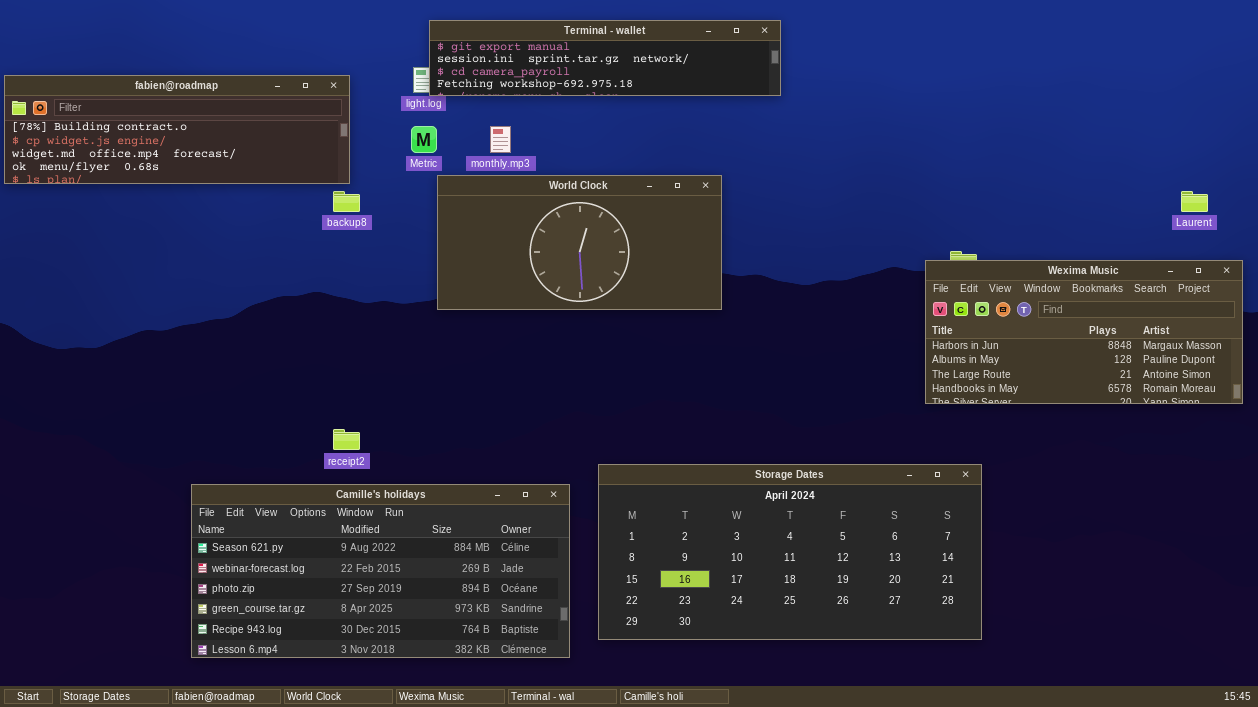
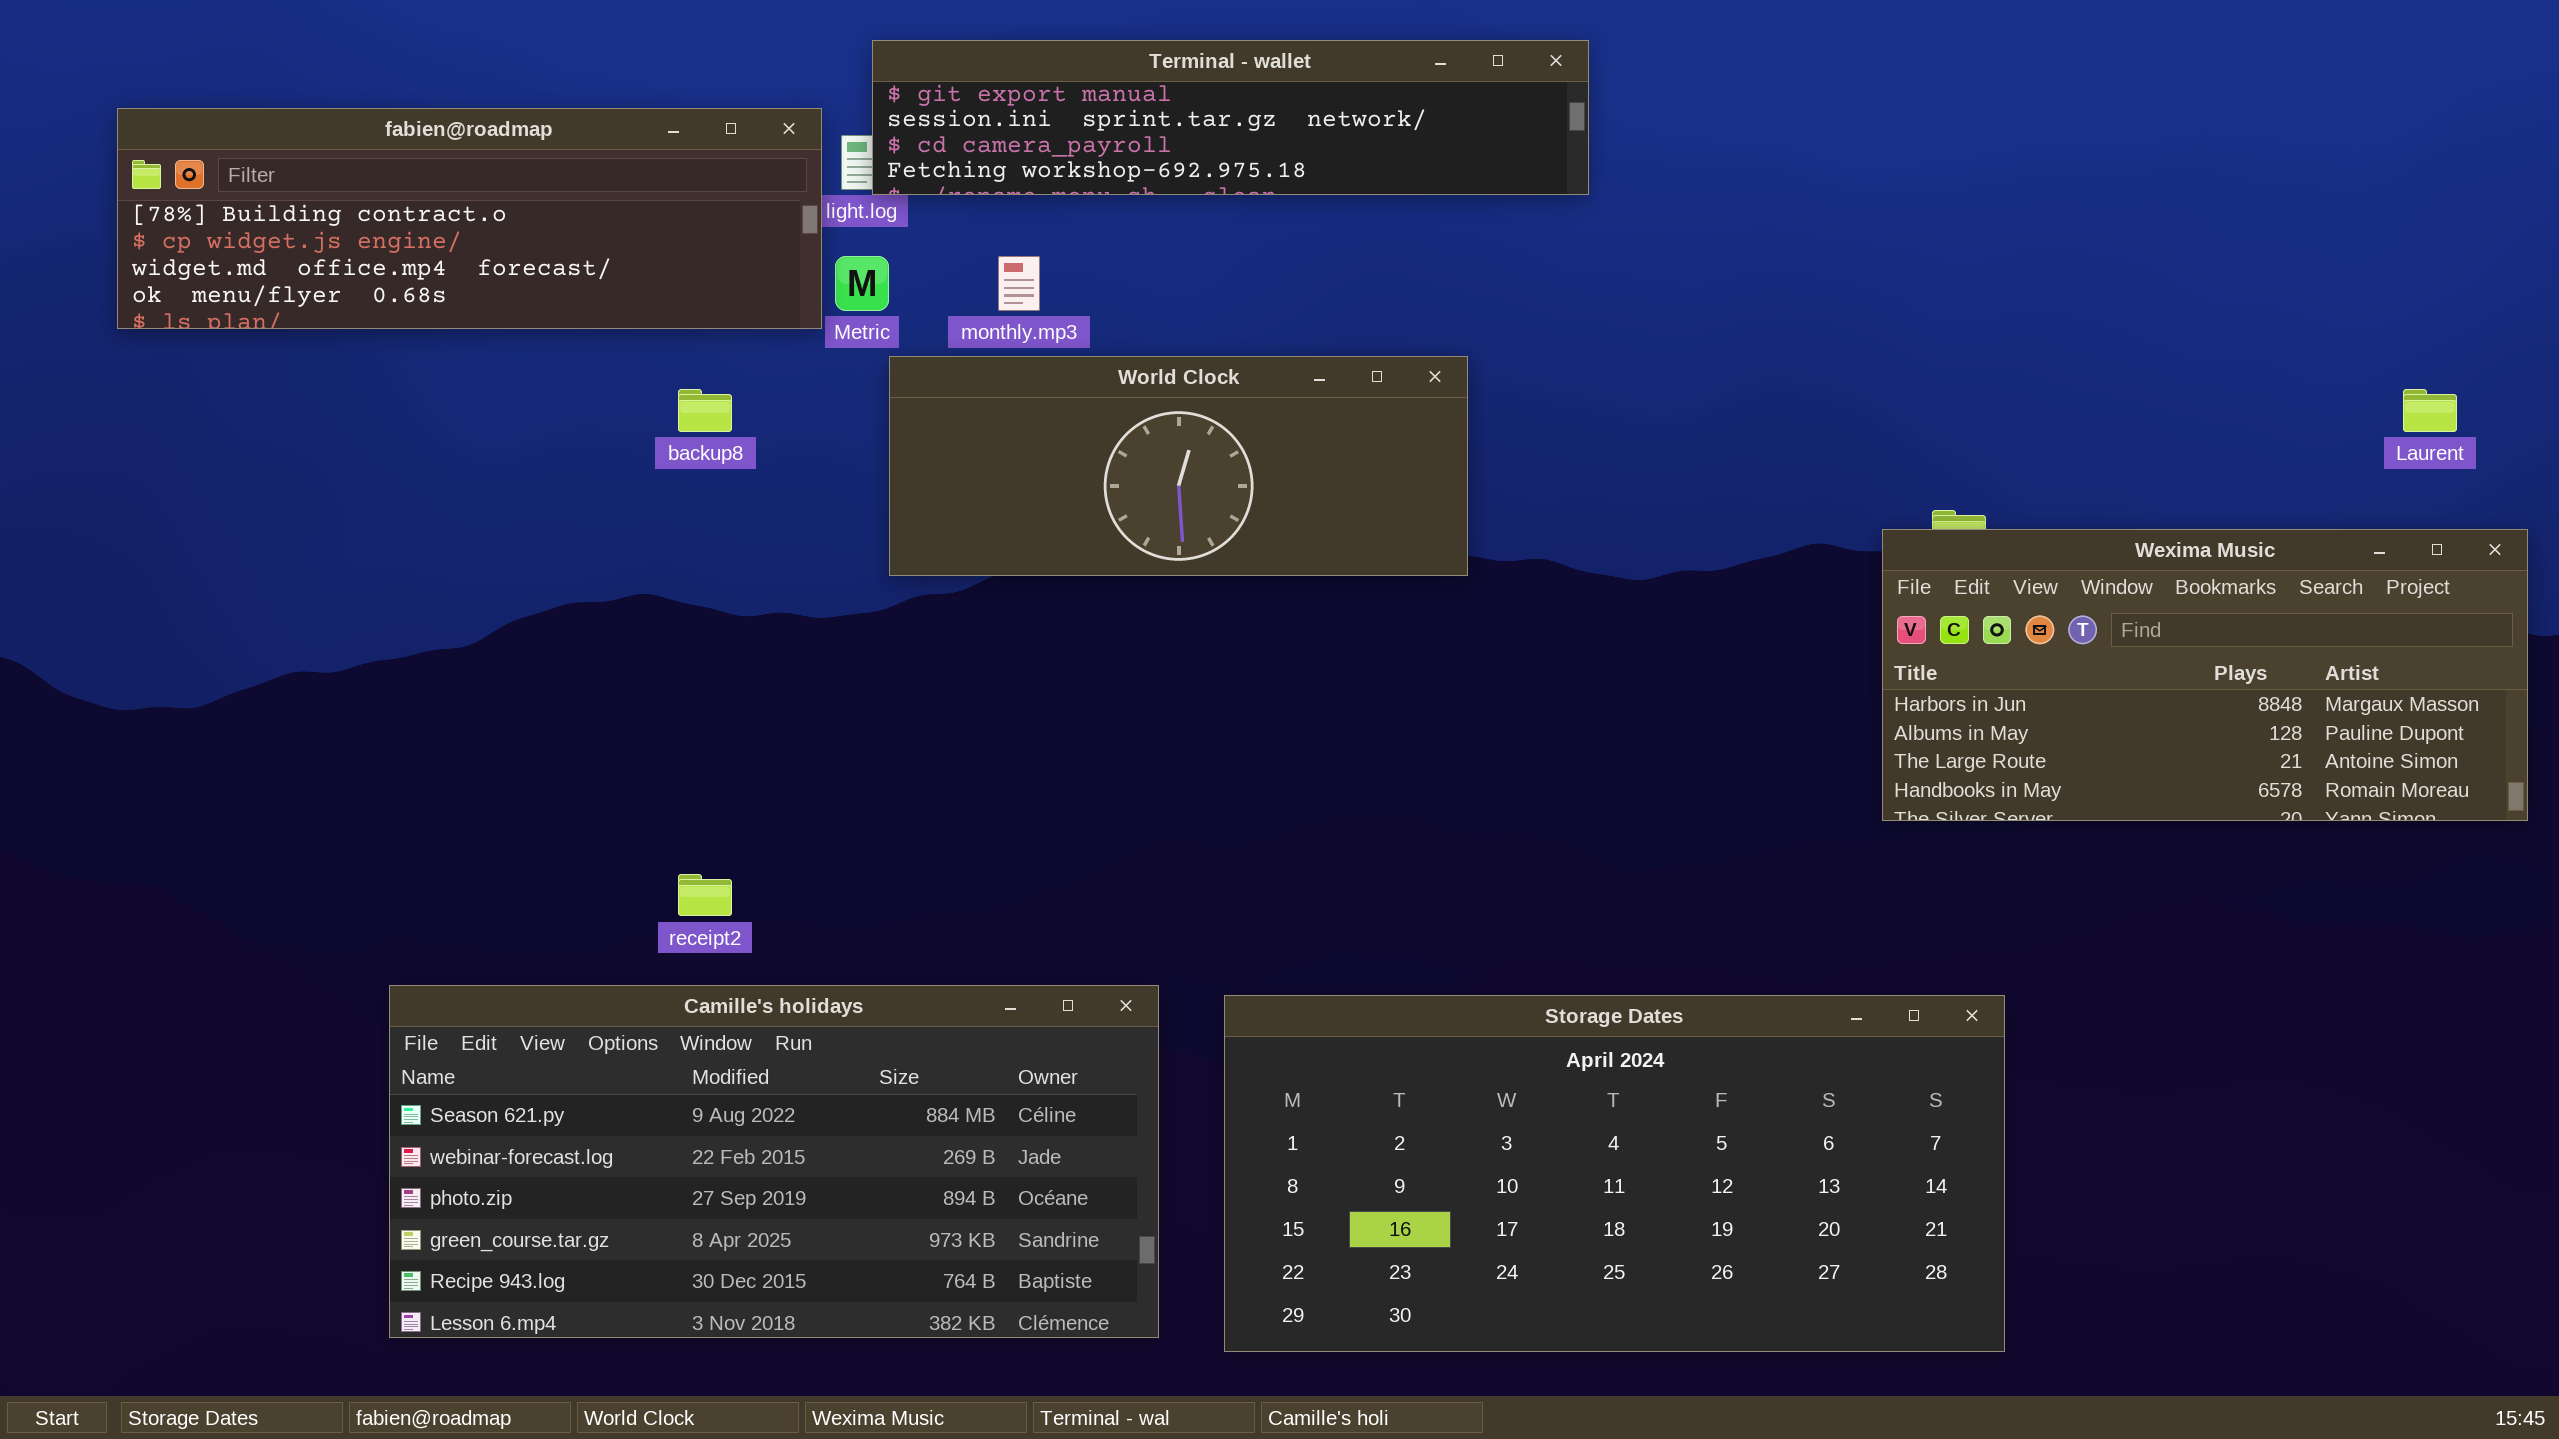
fabien@roadmap: [4,75,350,184] -> [117,108,822,329], moved
World Clock: [437,175,722,310] -> [889,356,1468,576], resized
Storage Dates: [598,464,982,640] -> [1224,995,2005,1352], moved

